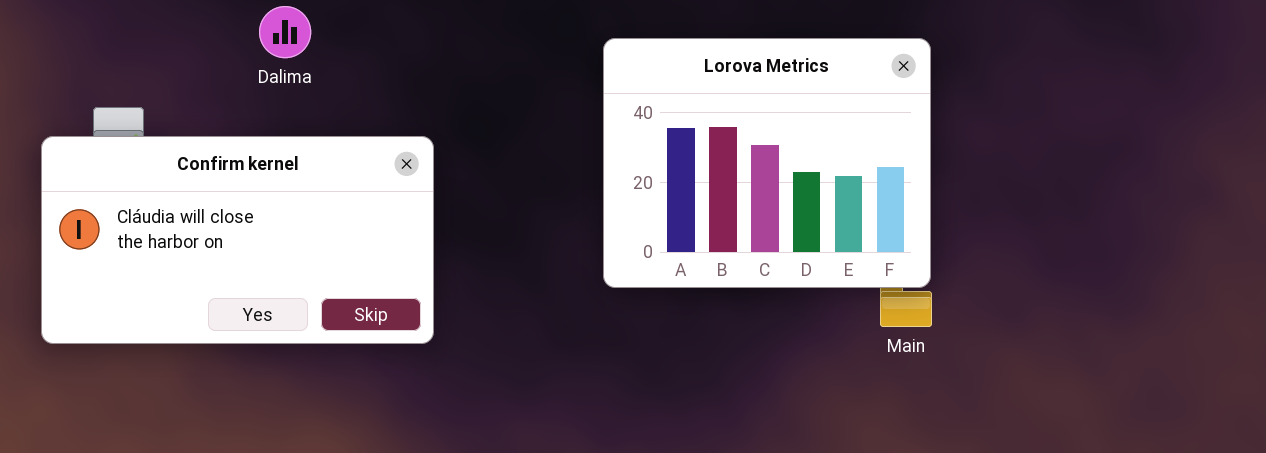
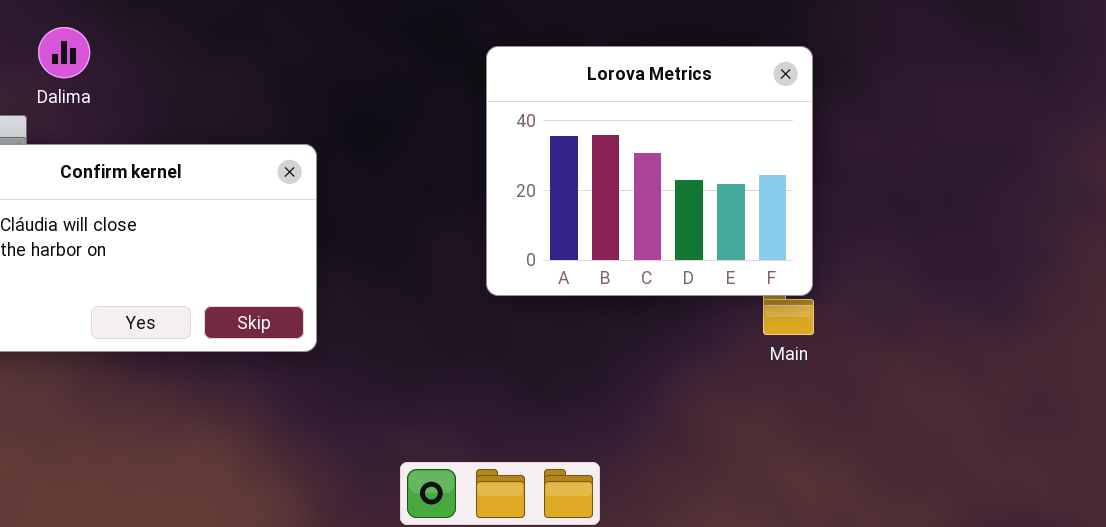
Dalima: [259,6,311,58] -> [38,27,90,78], moved

